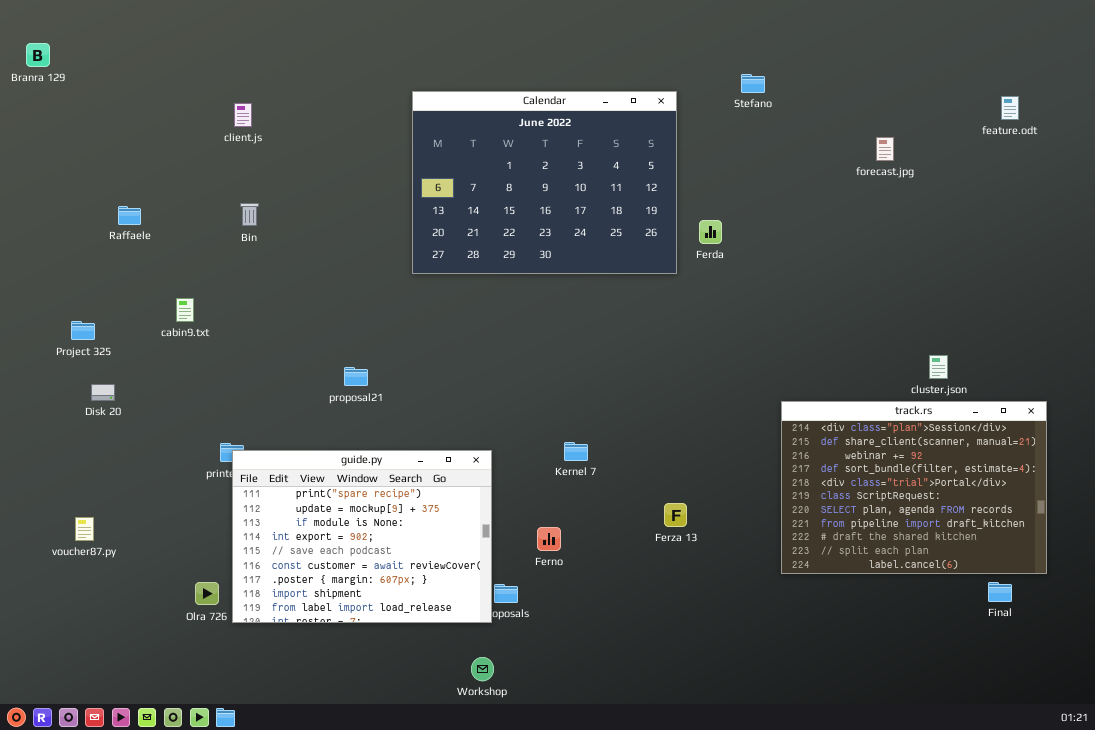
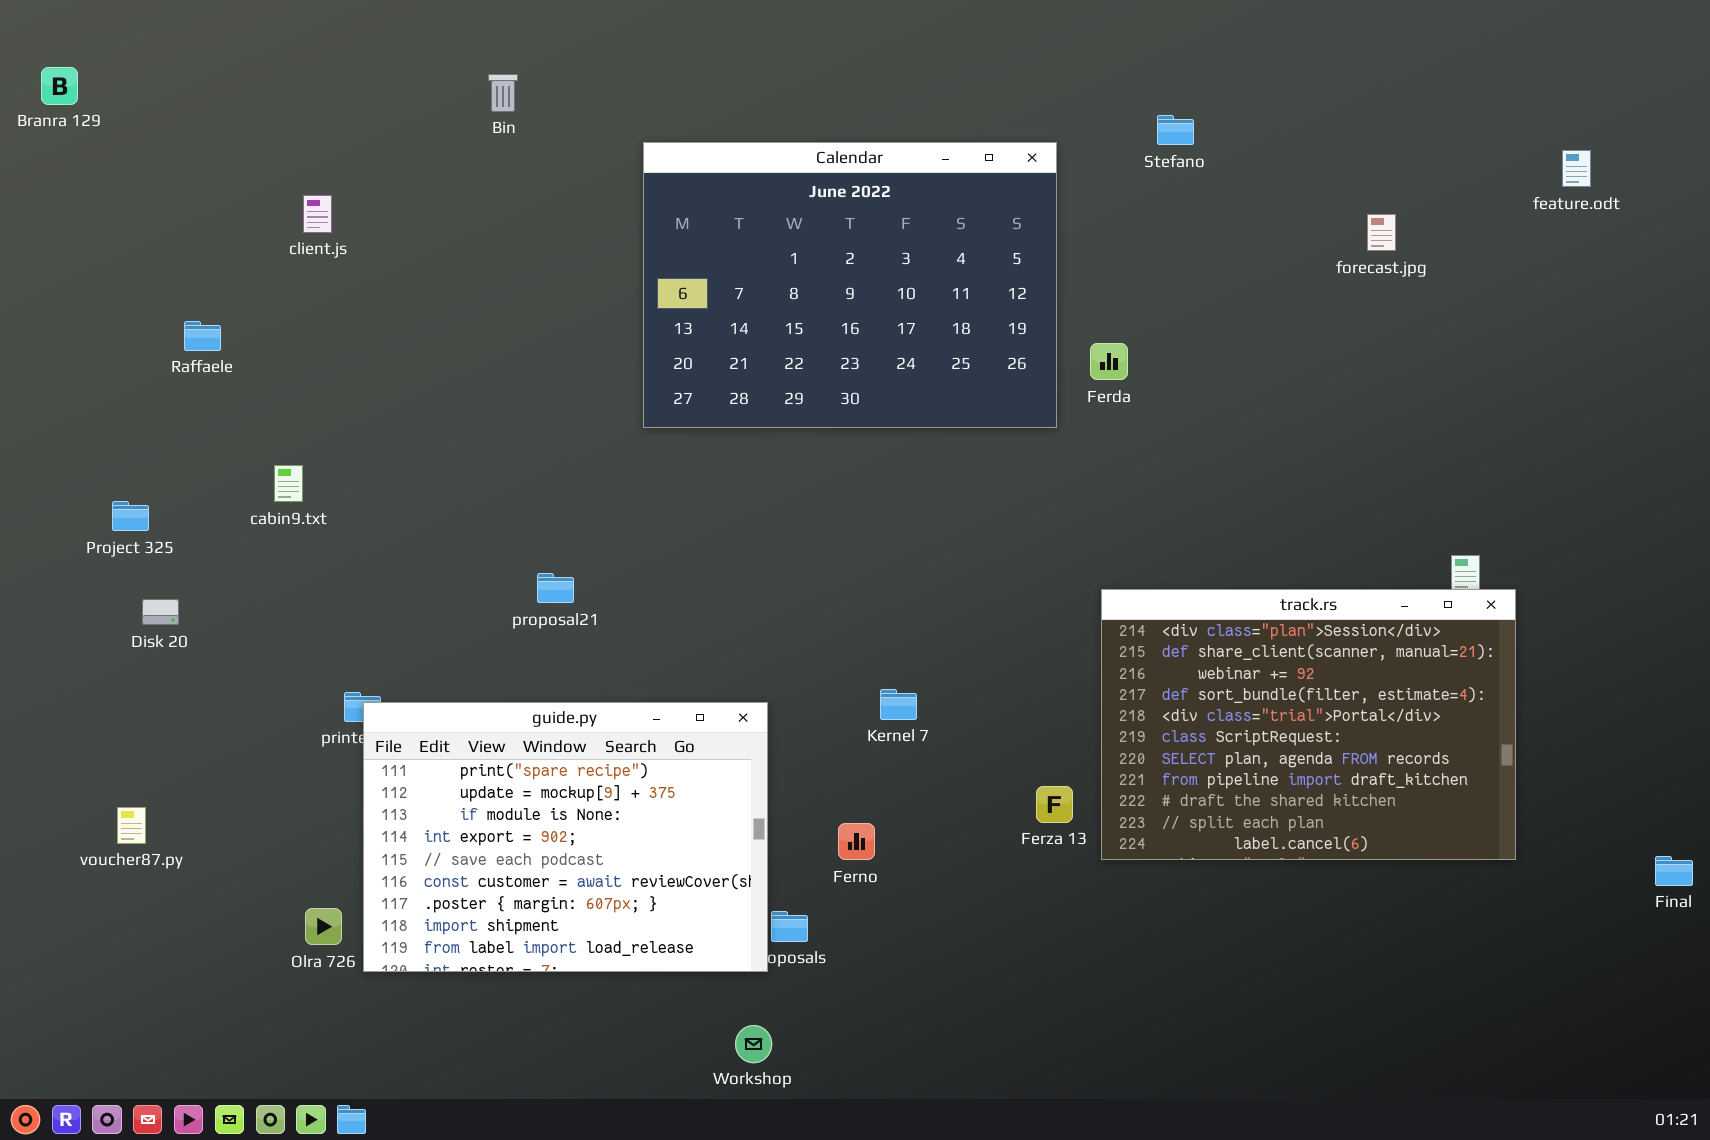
client.js: [234,103,252,127] -> [303,195,332,233], moved
Bin: [240,203,259,226] -> [488,74,518,112], moved
track.rs: [781,401,1047,574] -> [1101,589,1516,860], moved
Final: [988,582,1012,602] -> [1655,856,1693,886], moved

